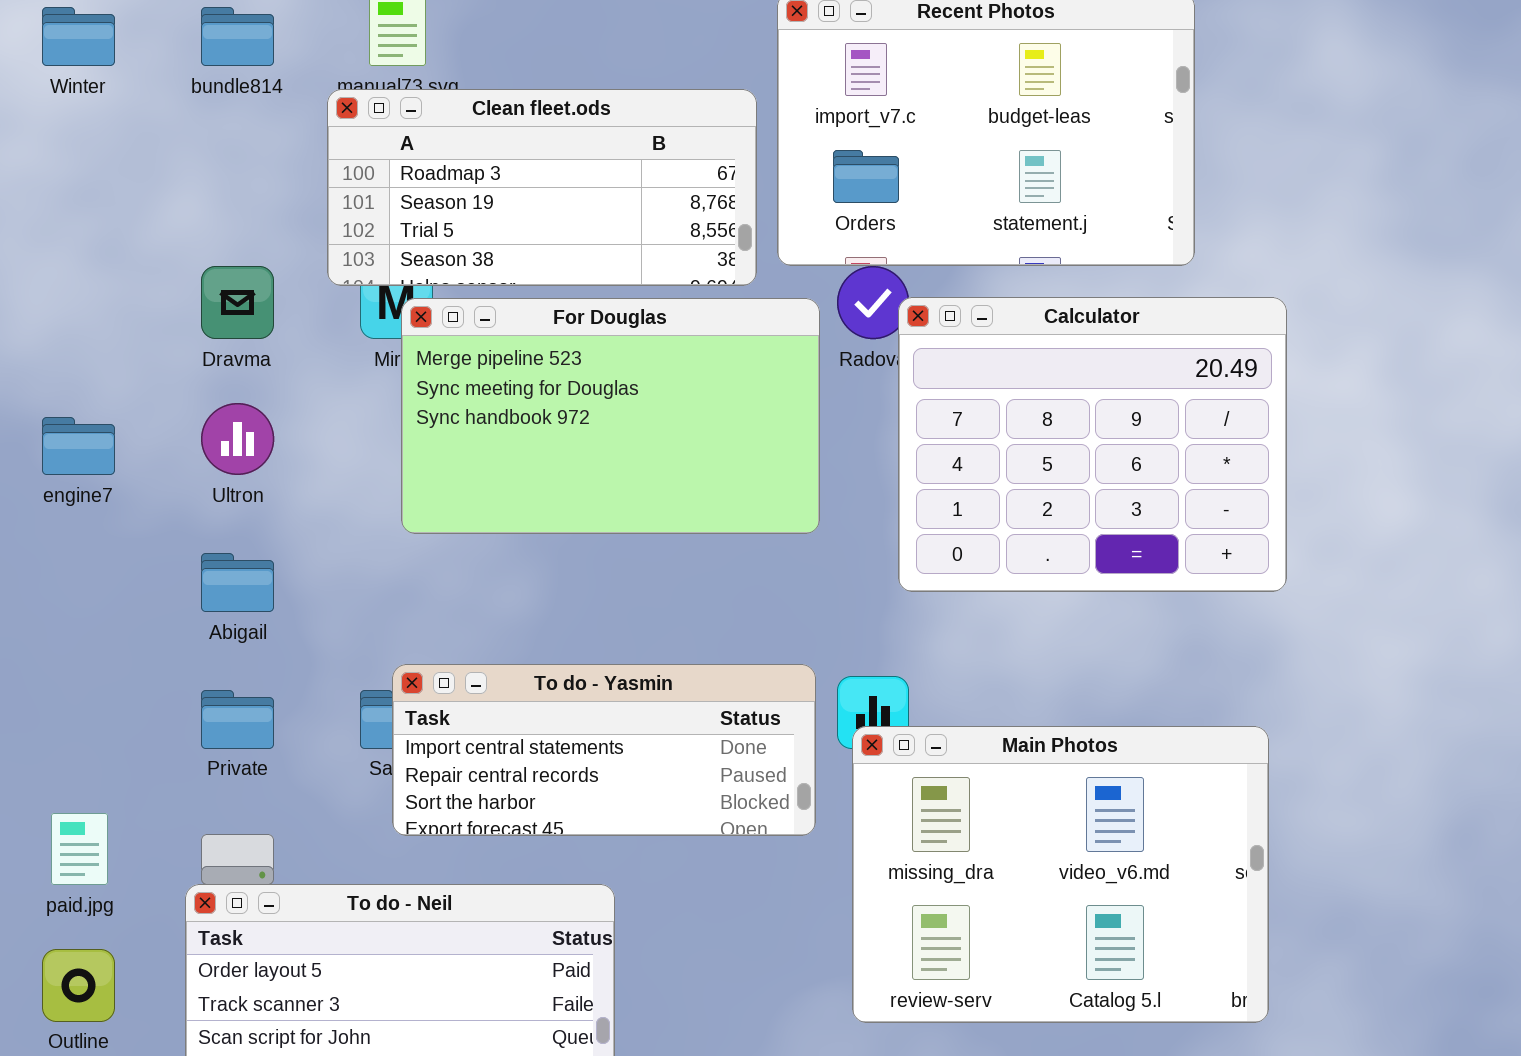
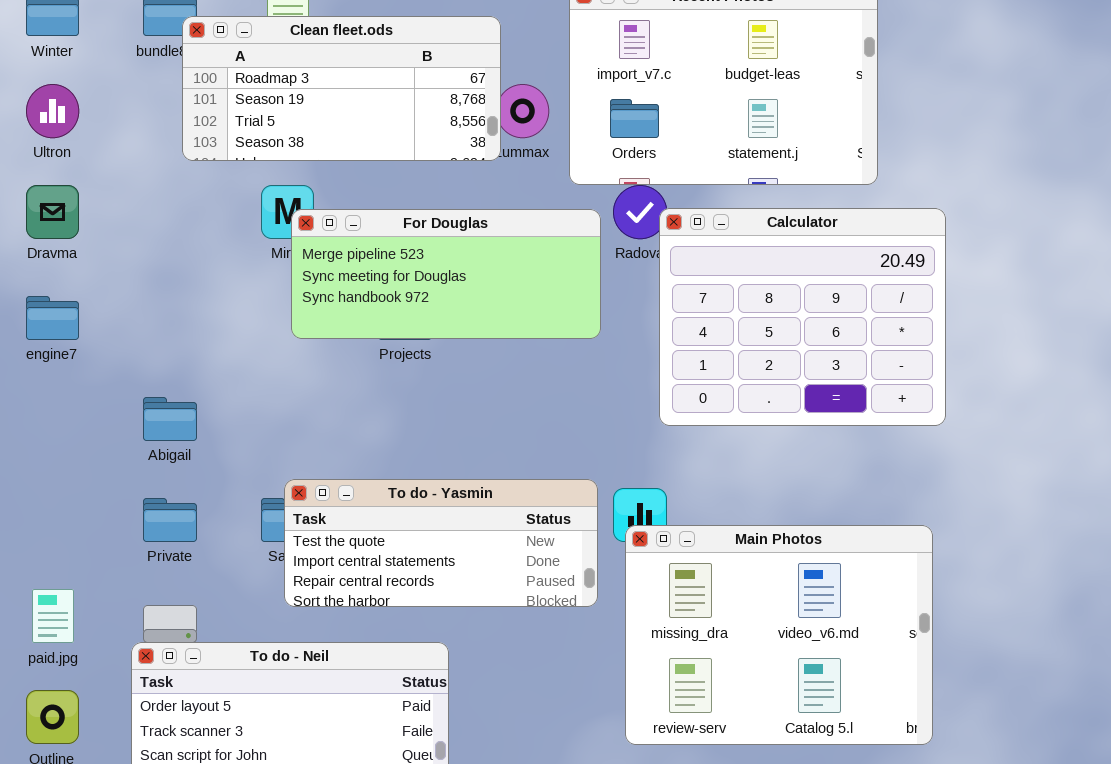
Clean fleet.ods: [327,89,757,286] -> [182,16,501,161], moved
Dravma: [201,266,274,339] -> [26,185,79,239], moved
For Douglas: [401,298,820,534] -> [291,209,601,339], resized
Ultron: [201,403,274,475] -> [26,84,79,138], moved
To do - Yasmin: [392,664,816,836] -> [284,479,598,607], scrolled up 1 row

